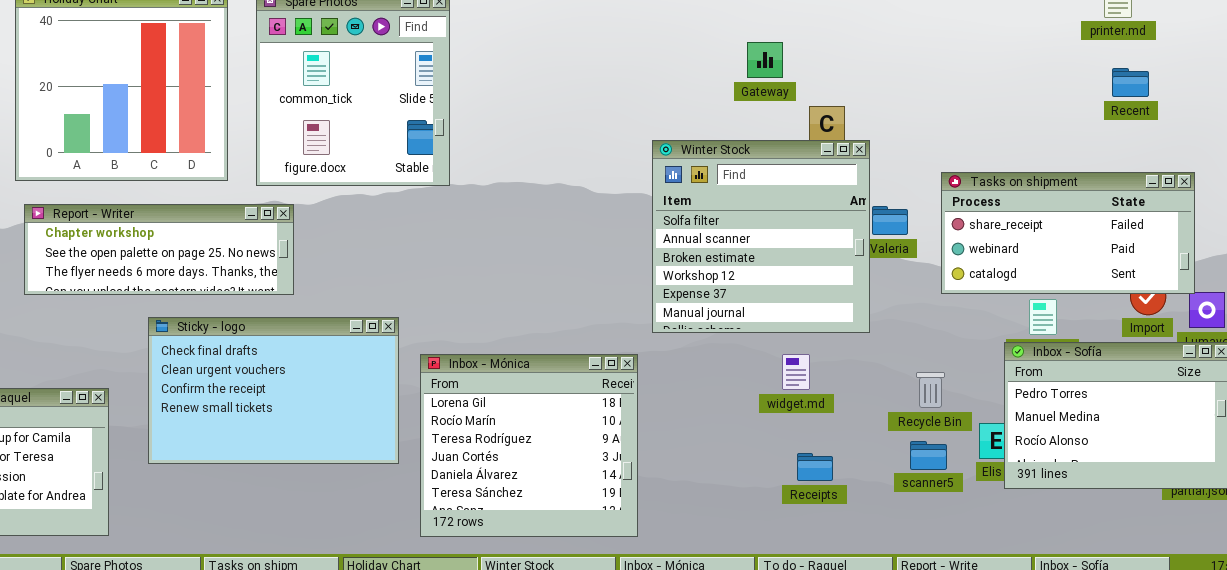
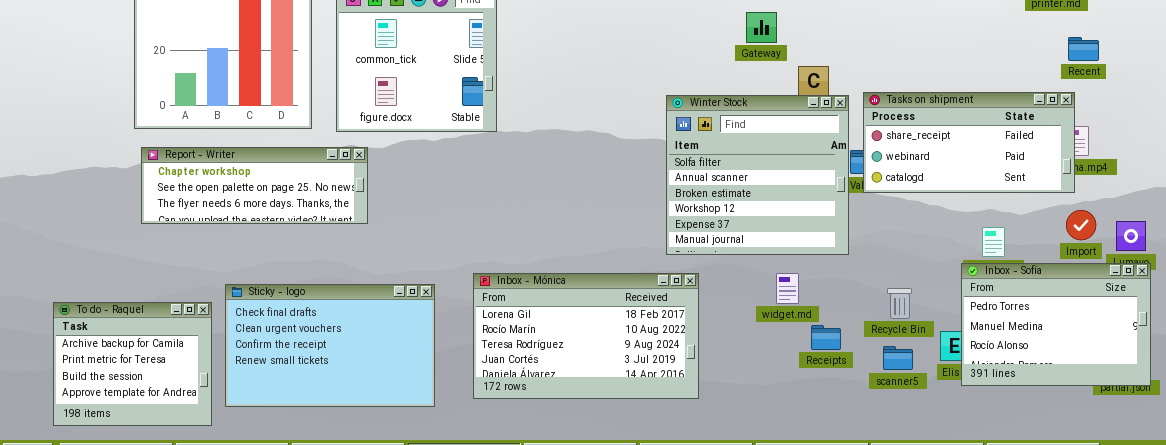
Recent: [1112,68,1149,97] -> [1068,37,1099,61], moved
Tasks on shipment: [941,172,1195,294] -> [863,92,1075,193], moved
Sticky - logo: [148,317,399,464] -> [225,284,435,407], moved
Inbox - Mónica: [420,354,638,537] -> [473,273,699,399], resized
Receipts: [797,453,833,481] -> [811,325,841,350], moved

